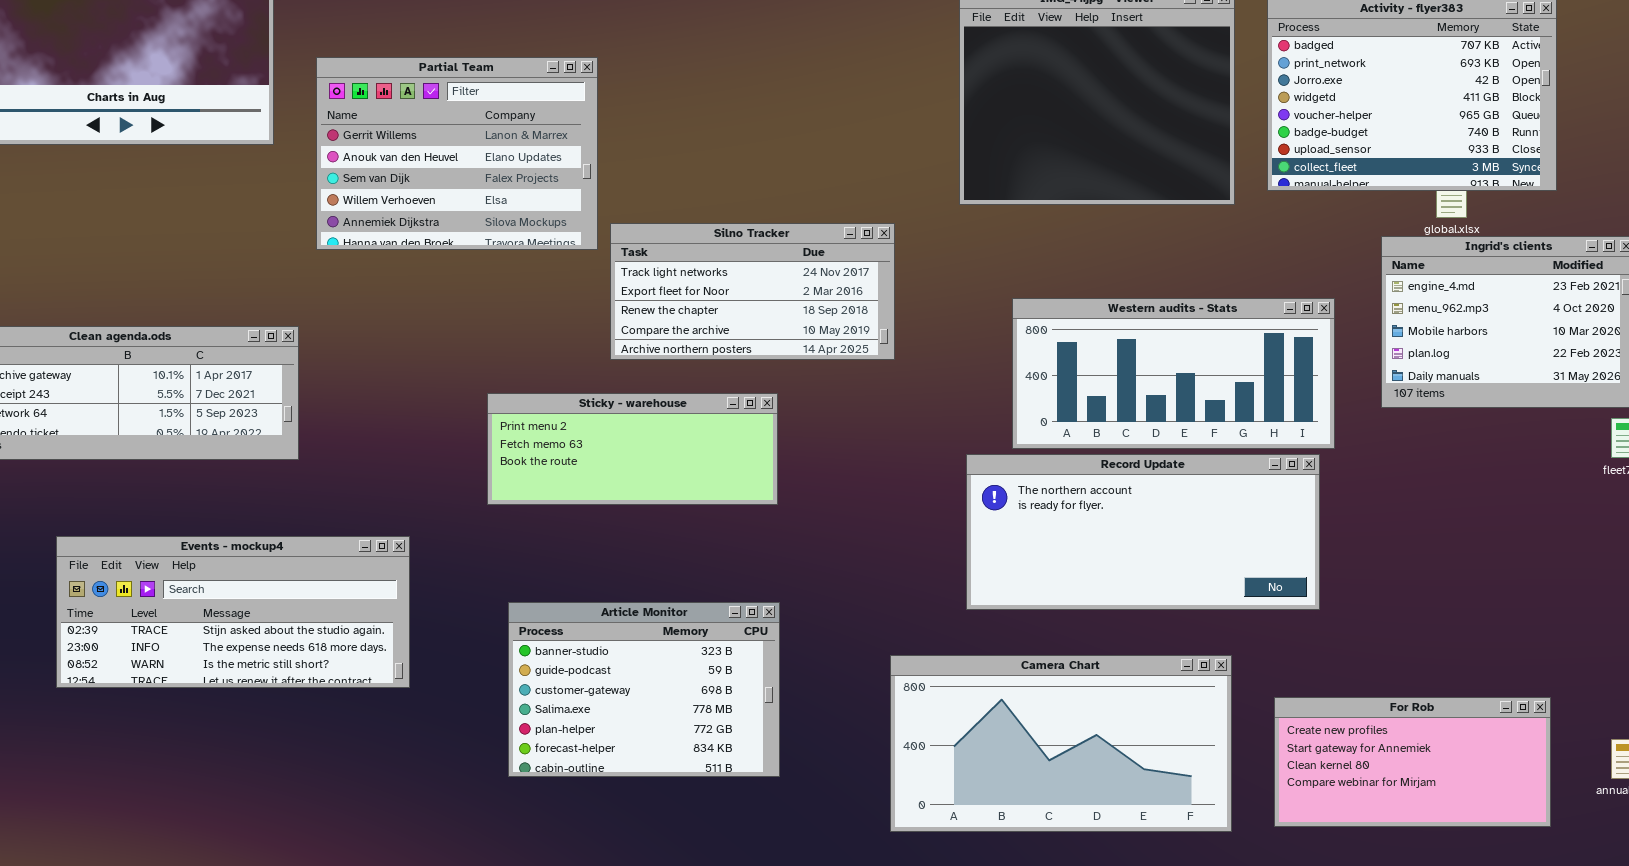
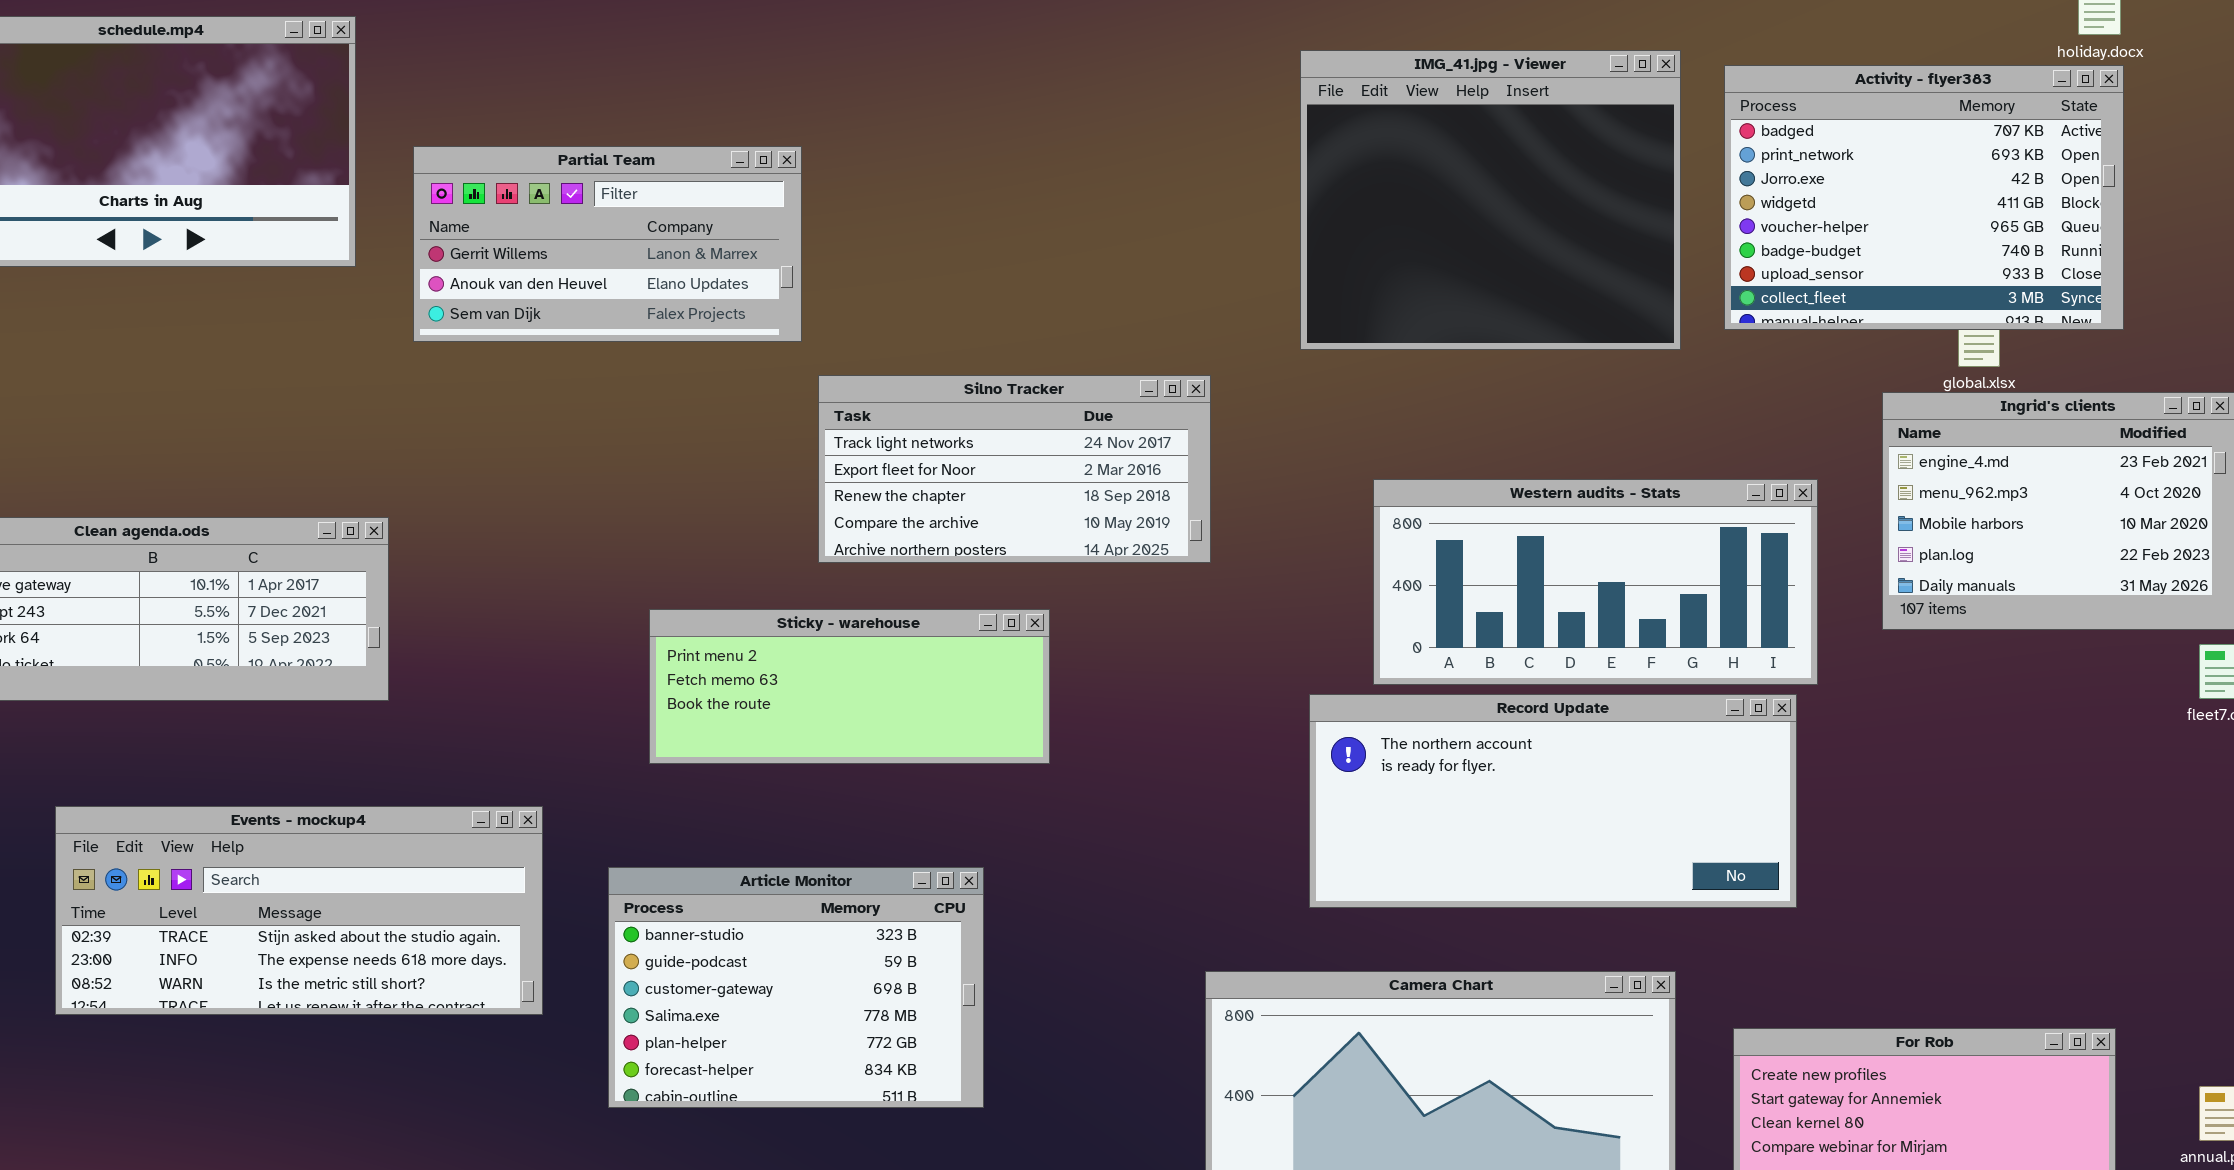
Partial Team: [316,57,598,250] -> [413,146,802,342], resized
Article Monitor: [508,602,780,777] -> [608,867,984,1108], moved

